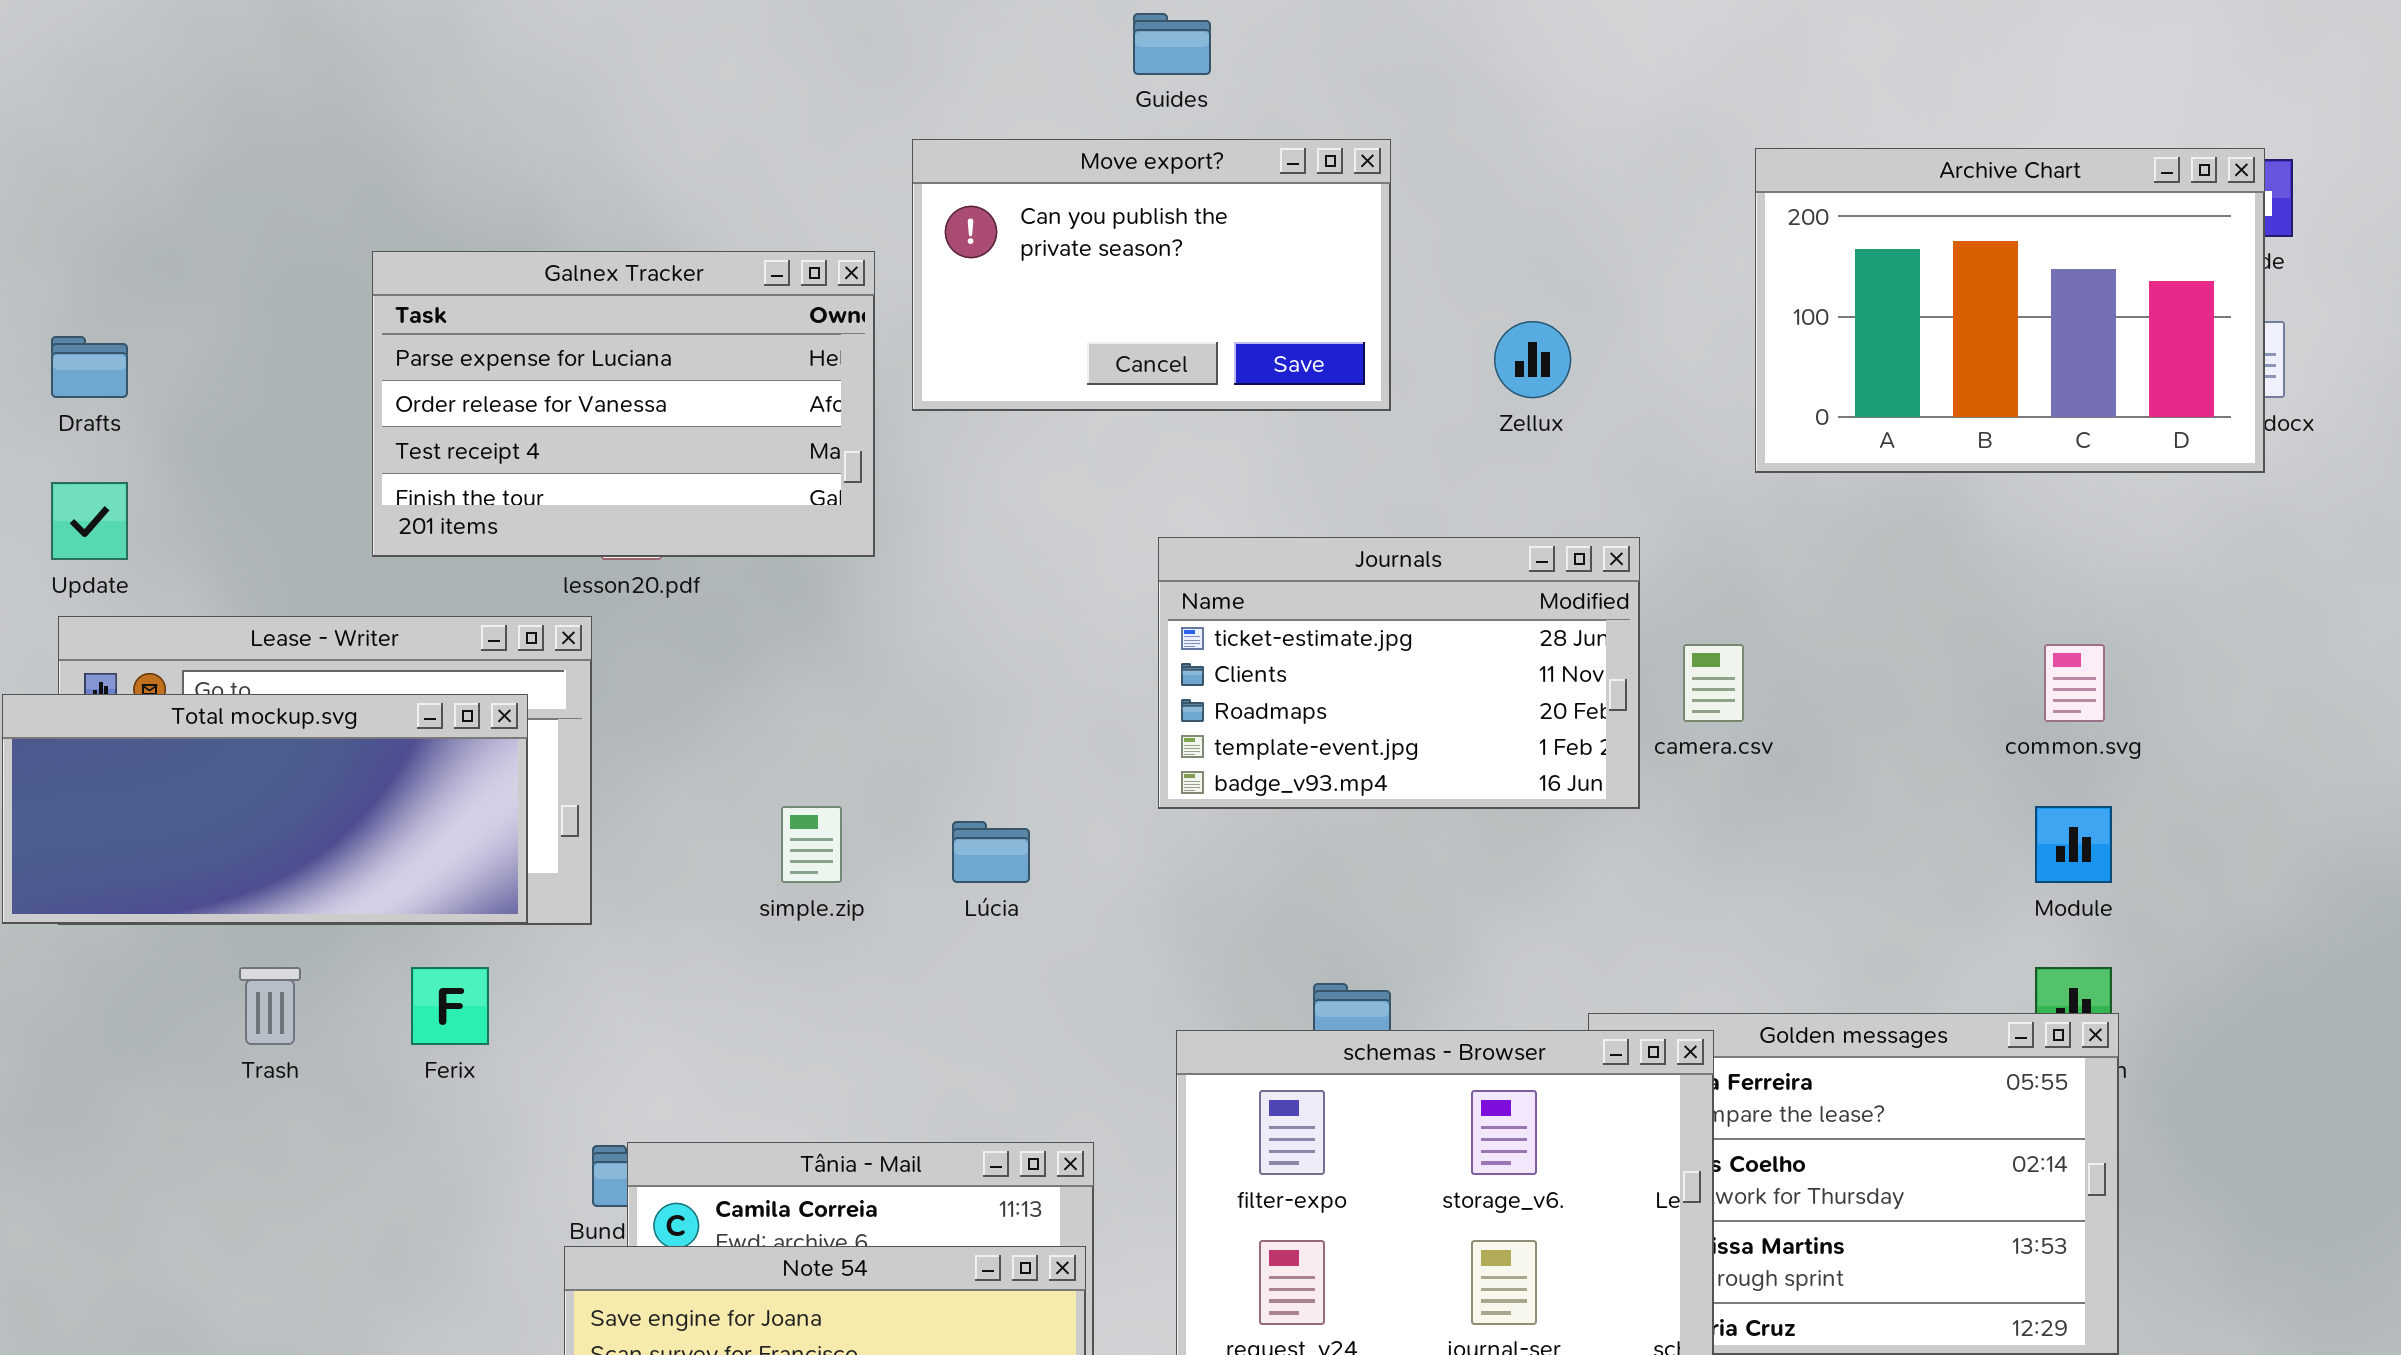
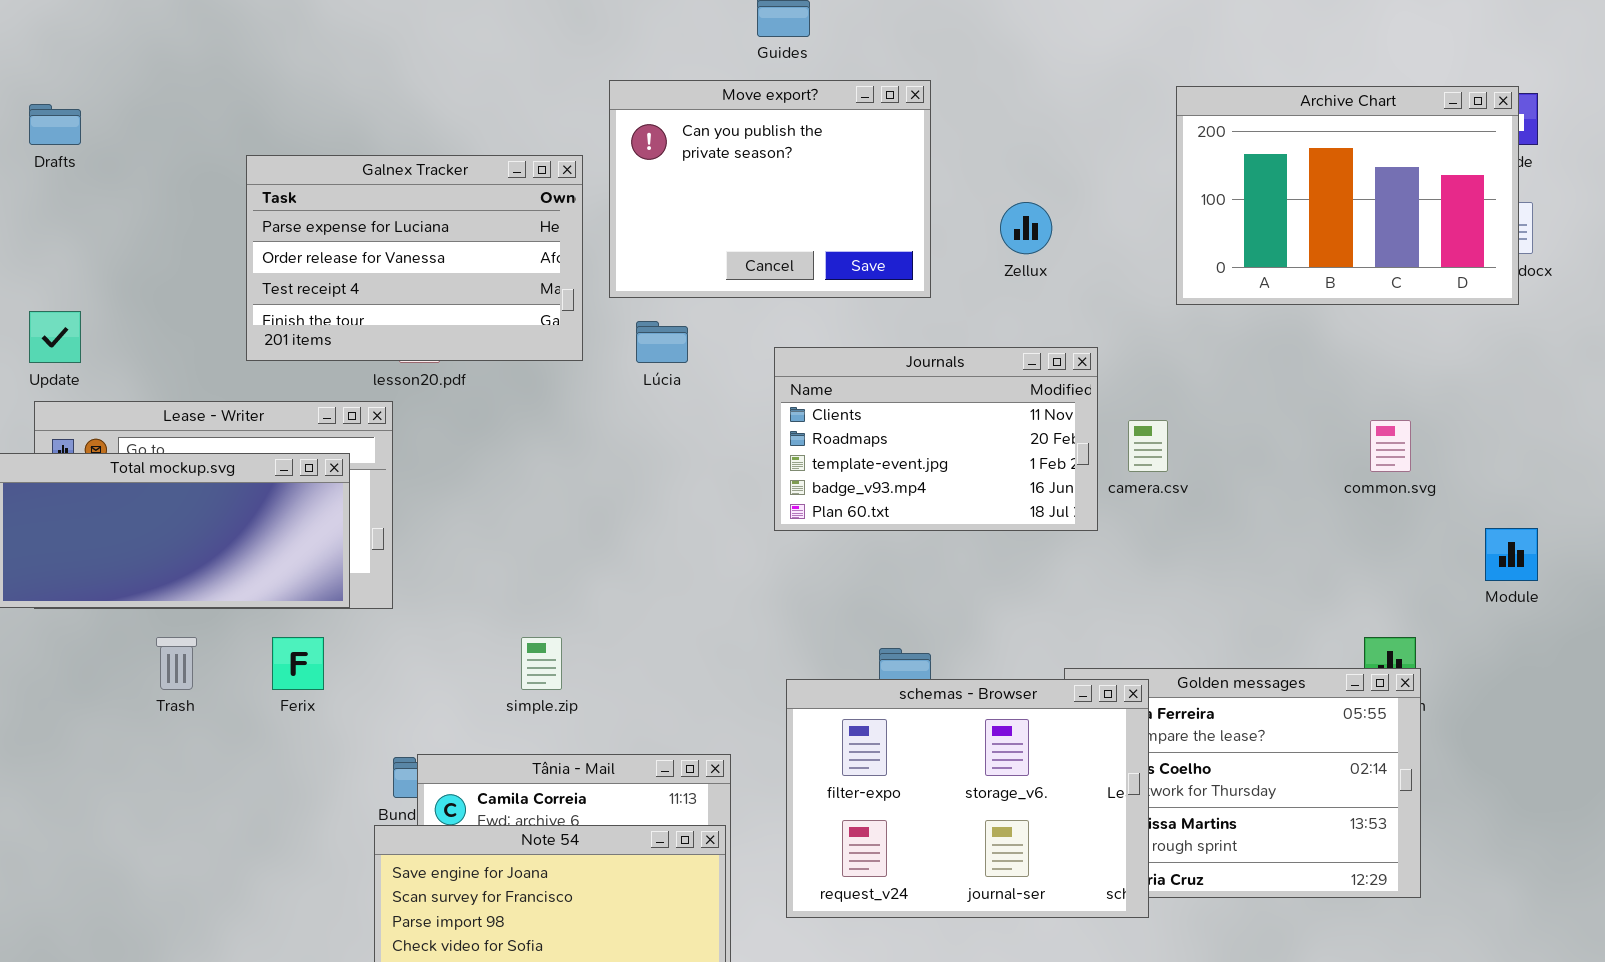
Move export?: [912,139,1391,411] -> [609,80,931,298], resized
Drafts: [51,336,128,398] -> [29,104,81,145], moved
Journals: [1158,537,1640,809] -> [774,347,1098,531], scrolled down 1 row
simple.zip: [781,806,842,883] -> [521,637,562,690], moved
Module: [2035,806,2112,883] -> [1485,528,1538,581], moved
Lúcia: [952,821,1030,883] -> [636,321,688,363], moved

